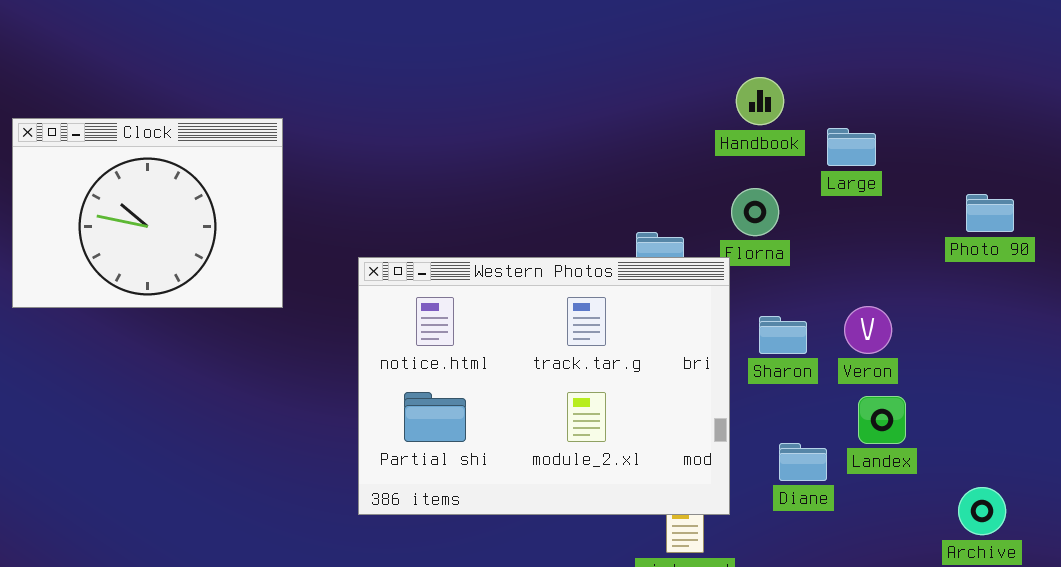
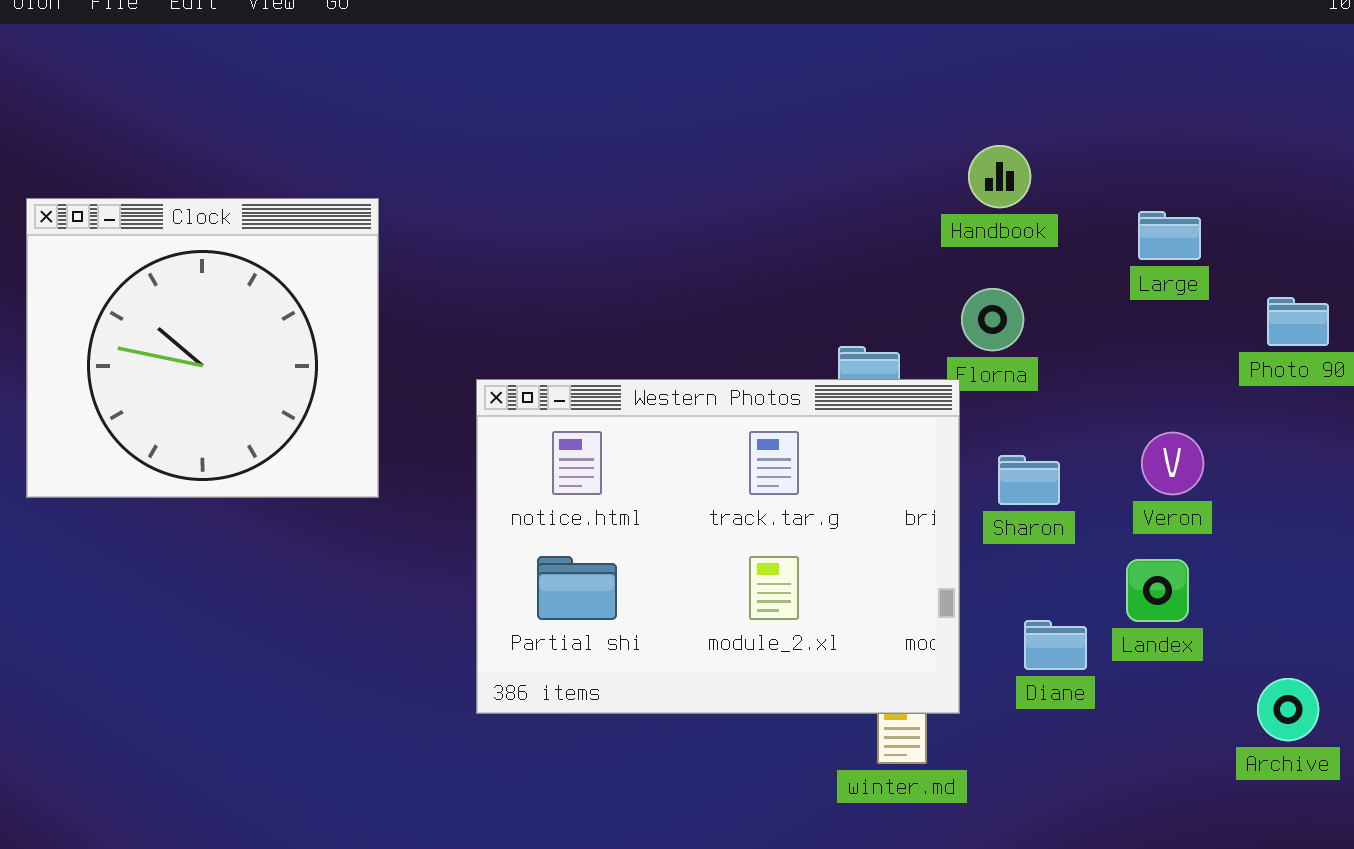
Clock: [12,118,283,308] -> [26,198,379,498], resized
Large: [827,128,876,166] -> [1138,211,1201,260], moved
Veron: [844,306,892,354] -> [1141,432,1204,495], moved

